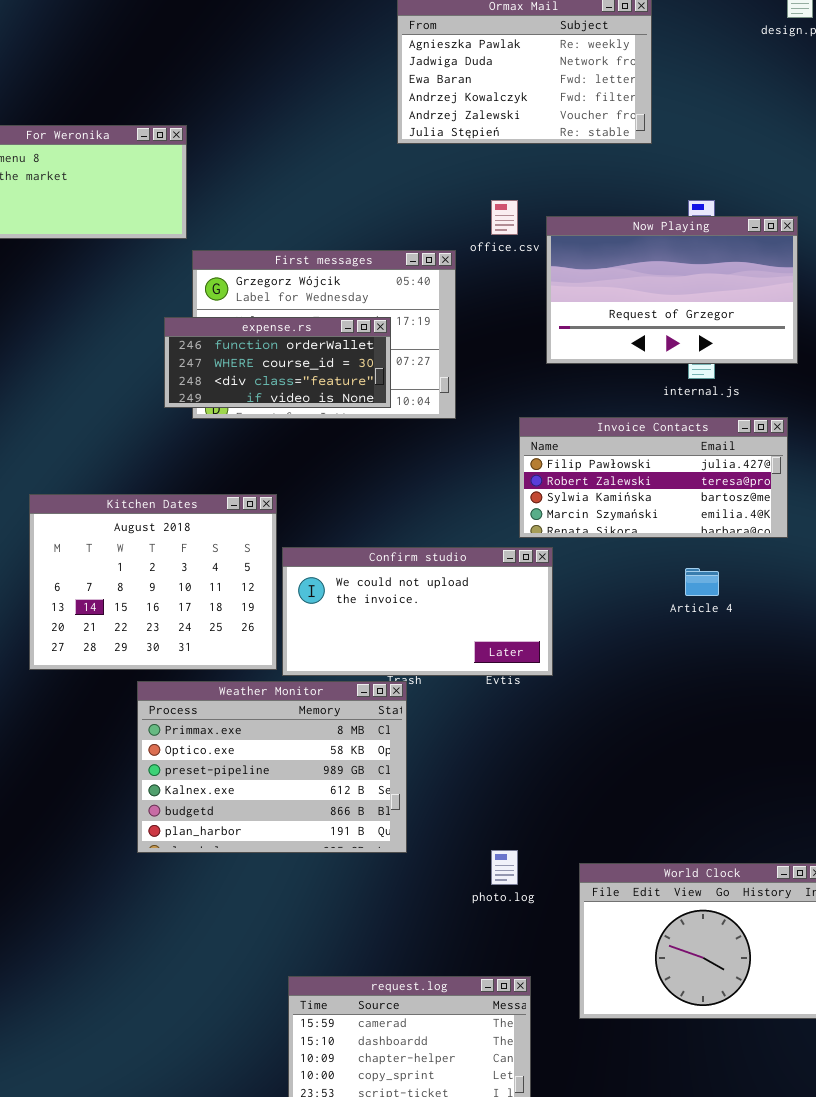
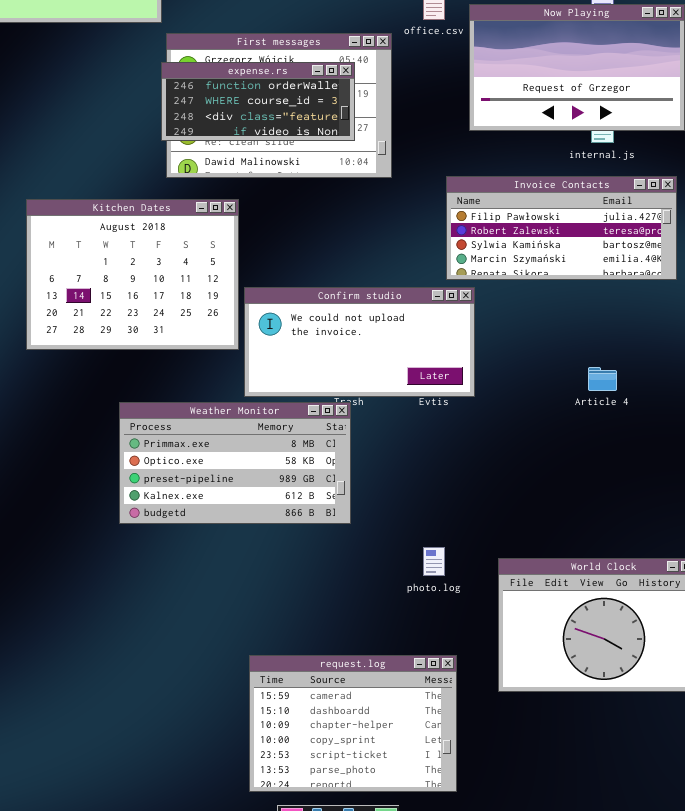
expense.rs: [164,317,391,408] -> [161,62,355,141], moved
Kitchen Dates: [29,494,277,670] -> [26,199,239,350], moved
Article 4: [685,568,719,596] -> [588,367,617,391], moved
Weather Monitor: [137,681,407,853] -> [119,402,351,524], resized

